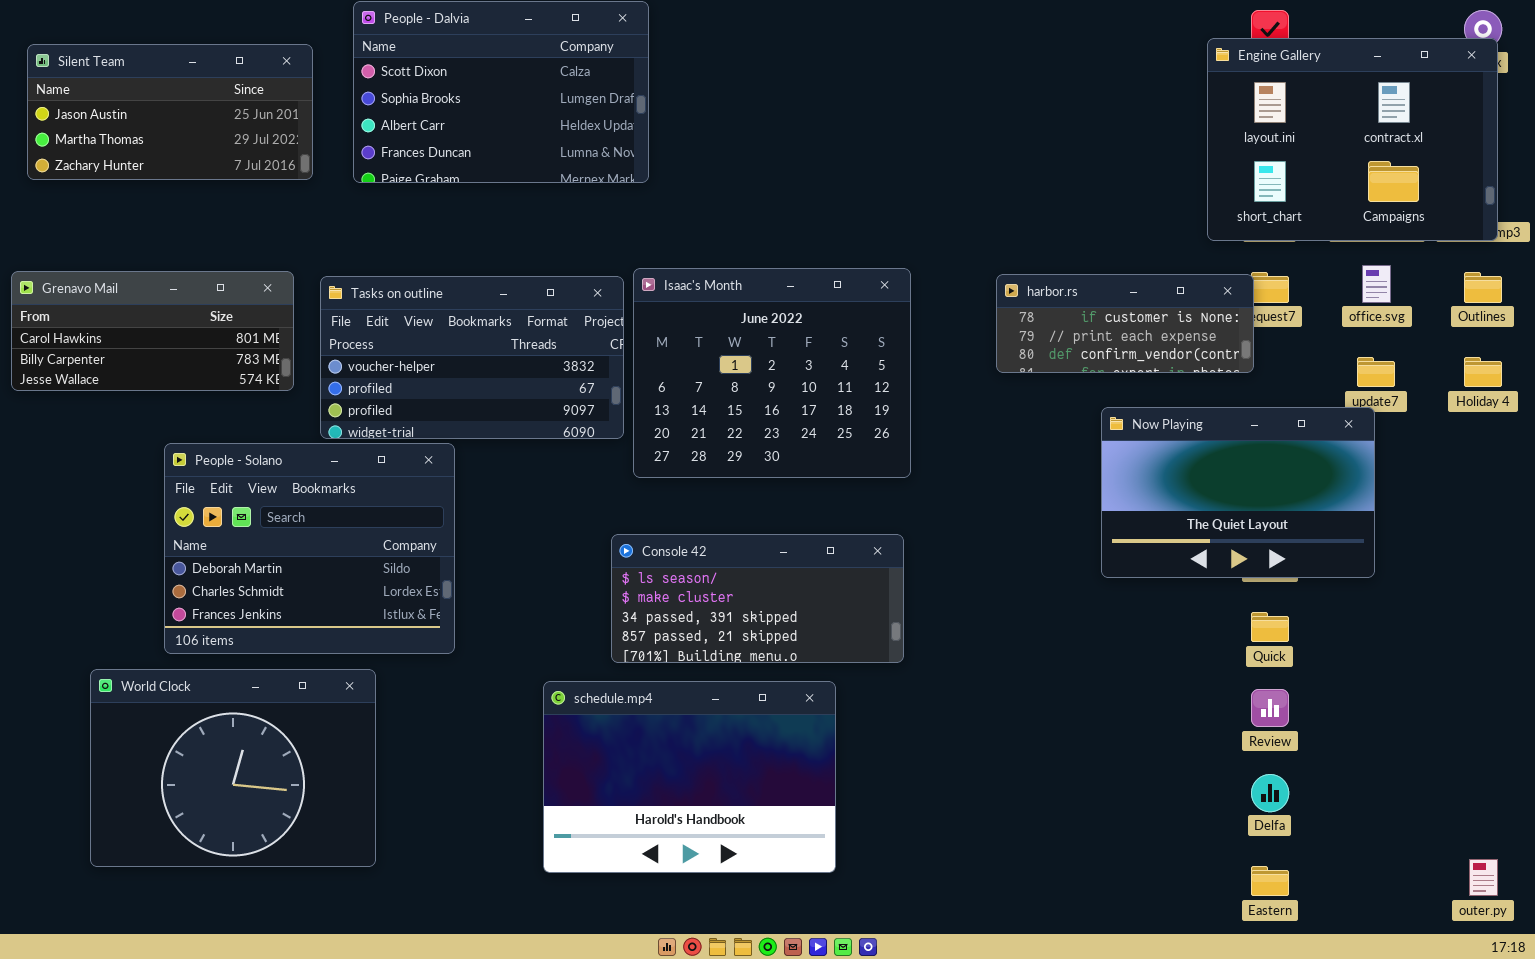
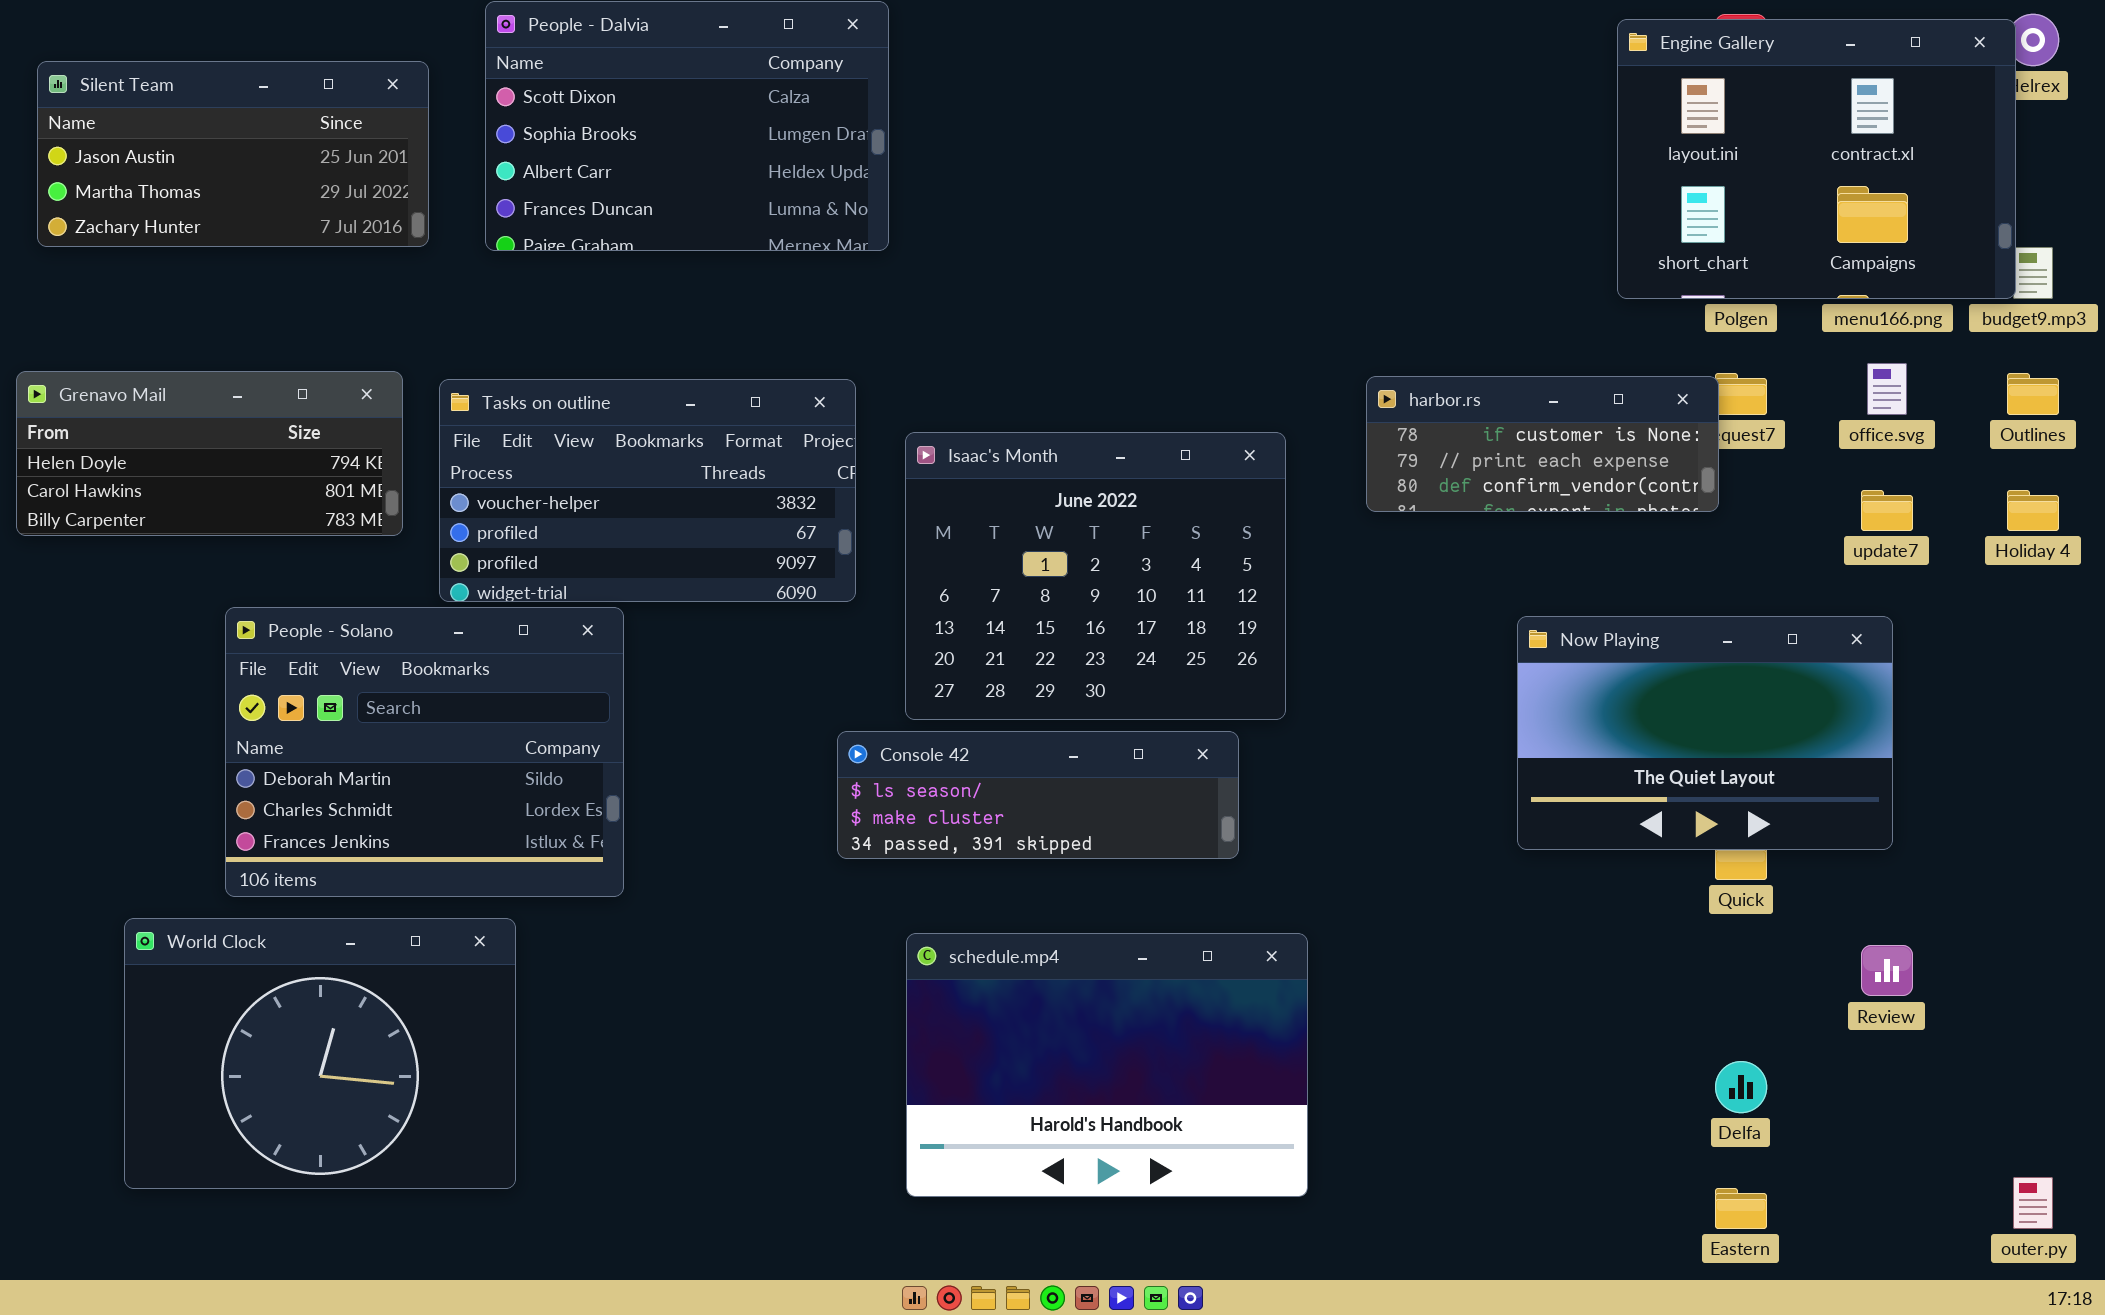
Engine Gallery: [1207,38,1498,241] -> [1617,19,2016,299], moved
Isaac's Month: [633,268,911,478] -> [905,432,1286,720], moved
Grenavo Mail: [11,271,294,391] -> [16,371,403,536], scrolled up 1 row
Now Playing: [1101,407,1375,578] -> [1517,616,1893,850], moved
Console 42: [611,534,904,663] -> [837,731,1239,859], resized
schedule.mp4: [543,681,836,873] -> [906,933,1308,1197], moved
Review: [1251,689,1289,727] -> [1861,945,1913,996], moved

